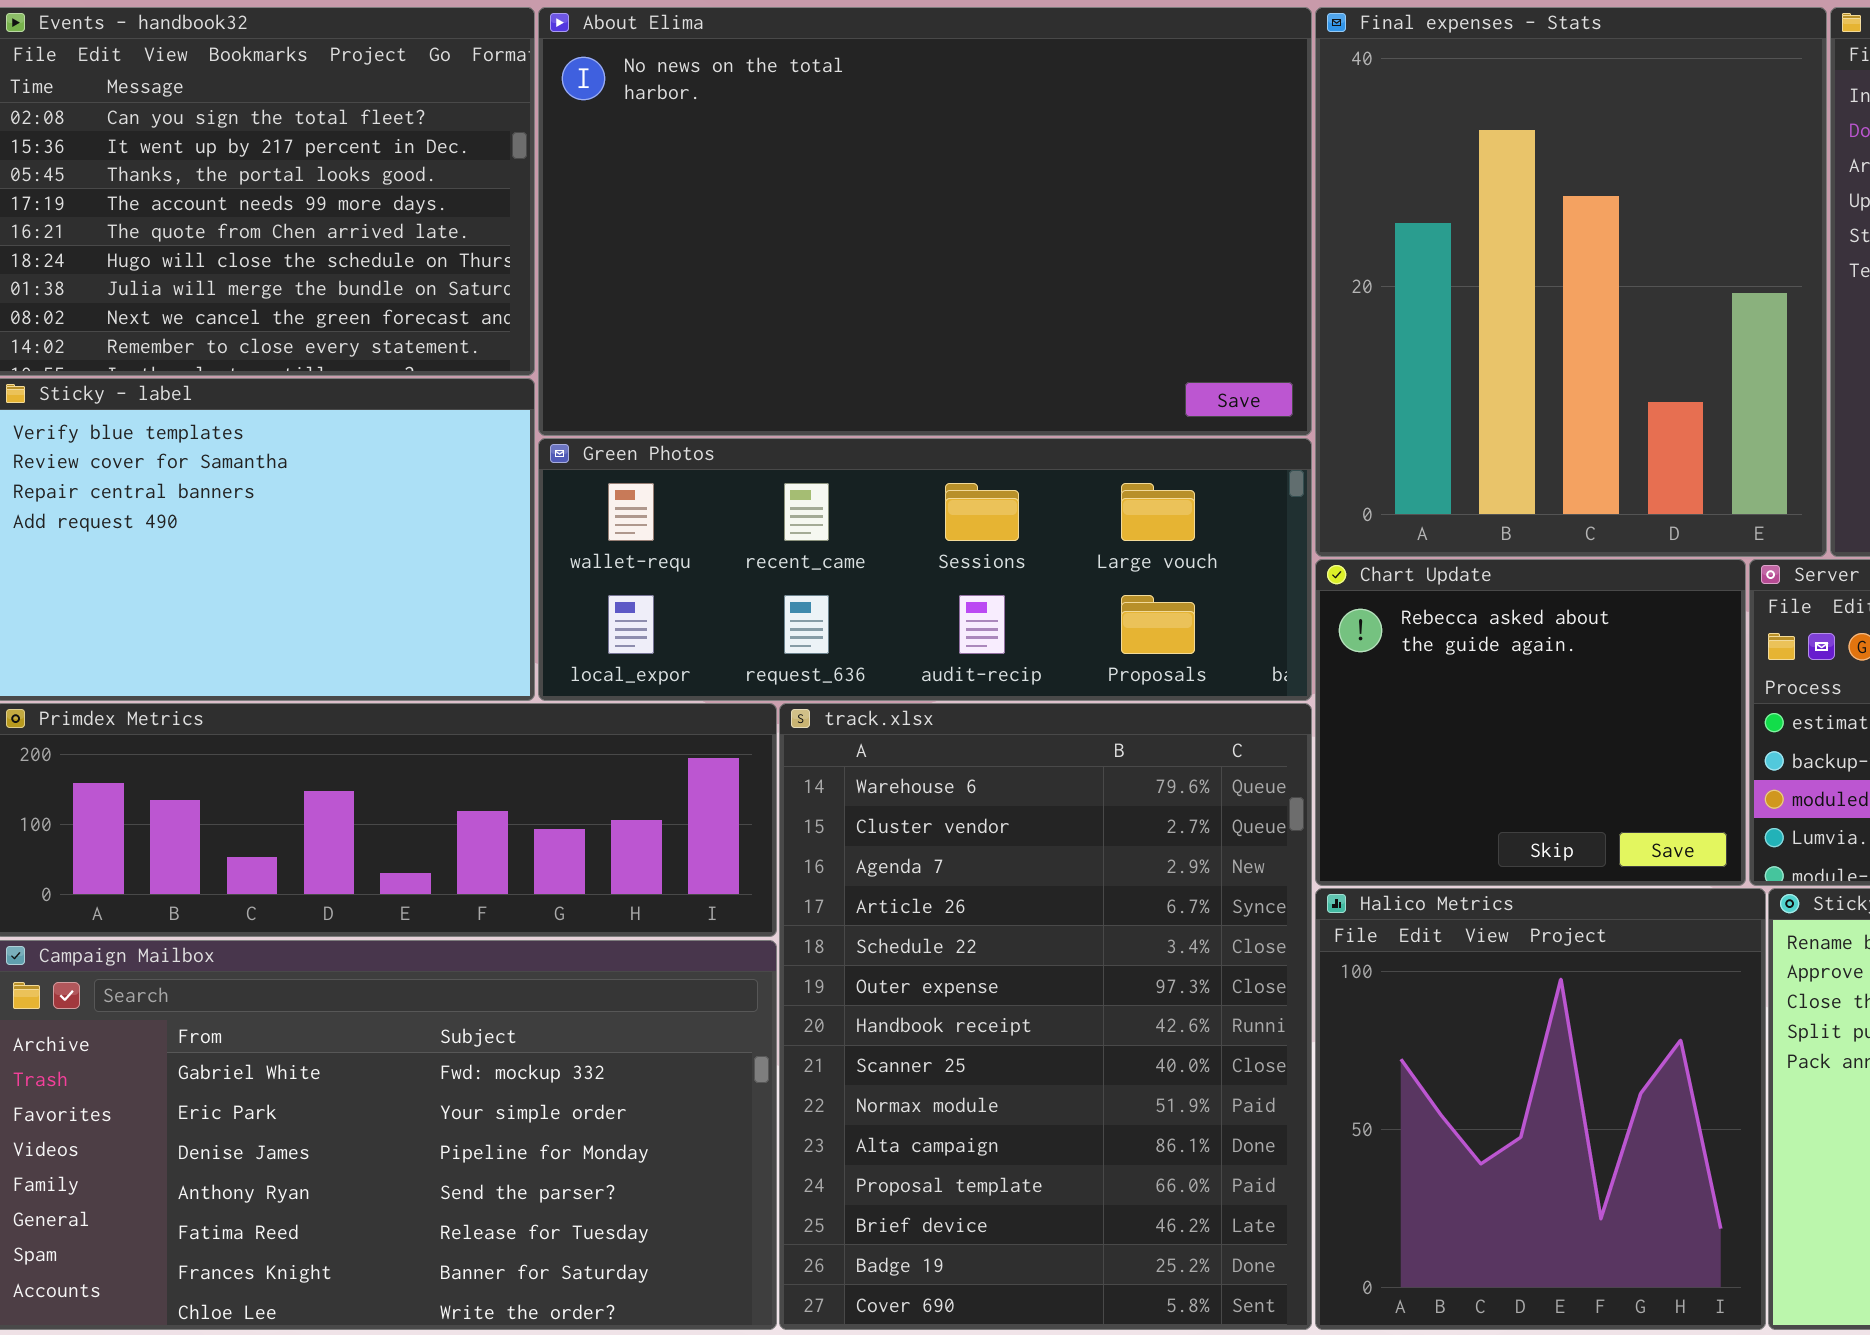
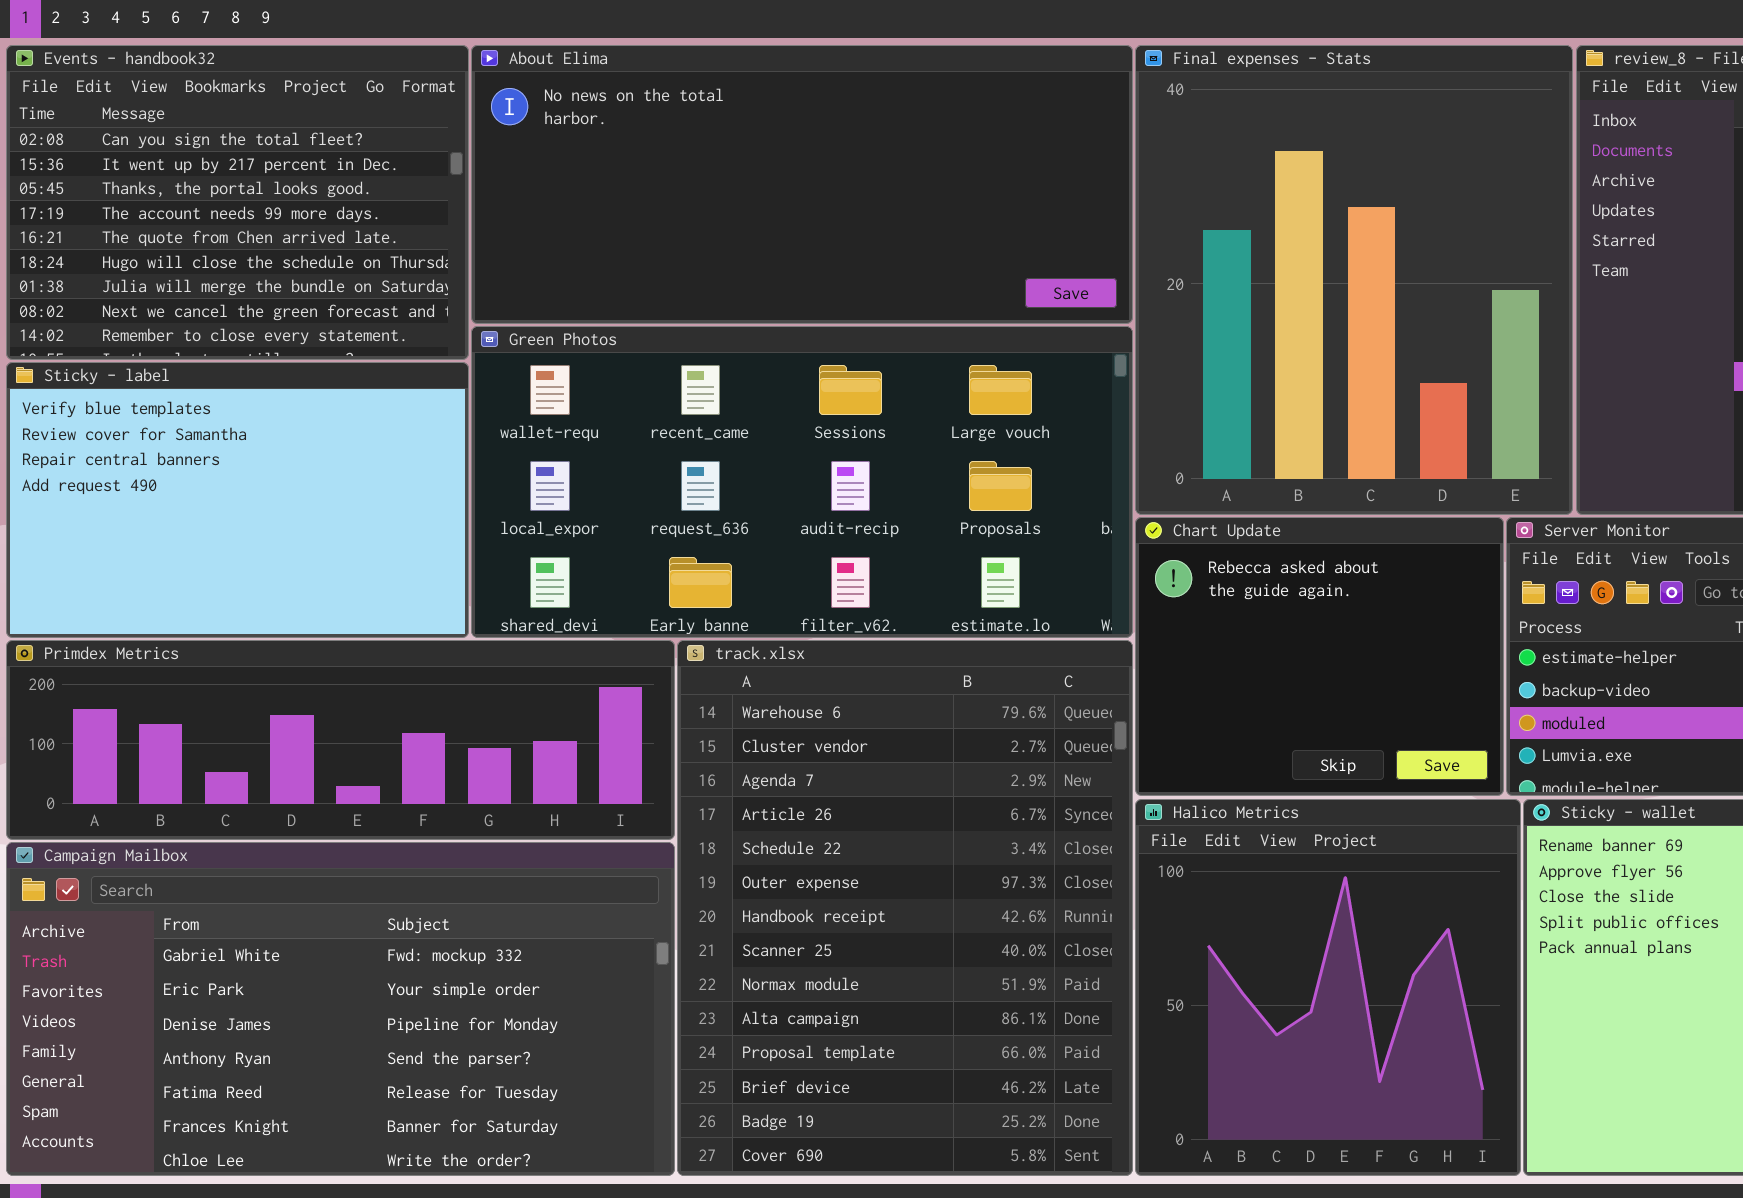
About Elima: [538,7,1312,436] -> [471,45,1133,324], resized
Green Photos: [538,438,1312,701] -> [471,326,1133,638], resized

